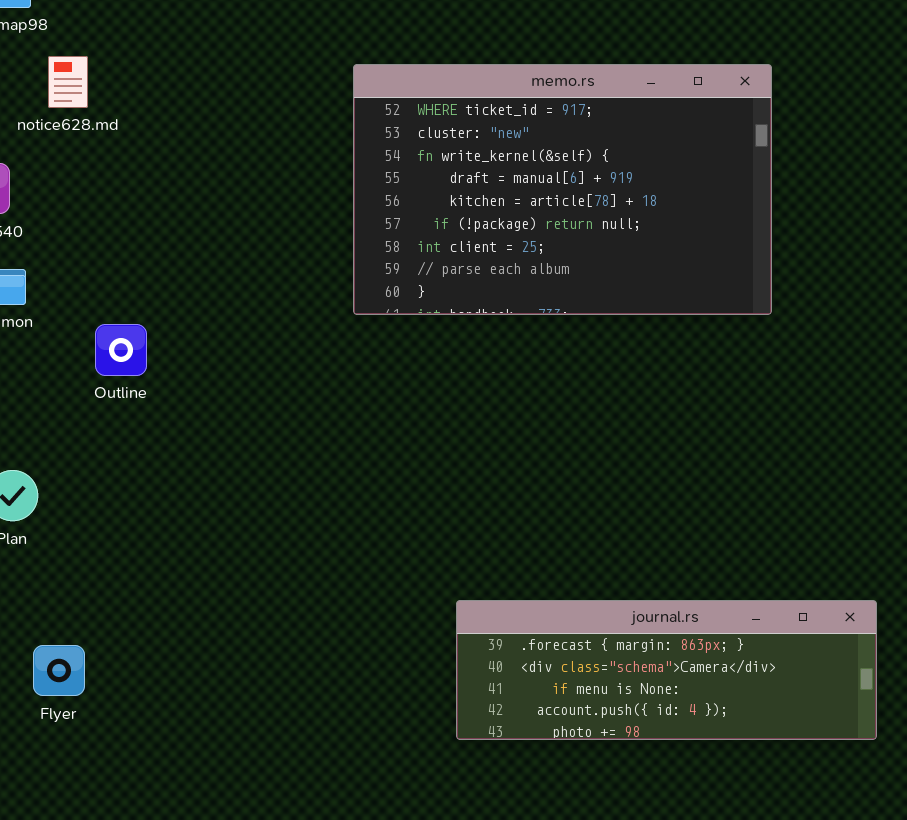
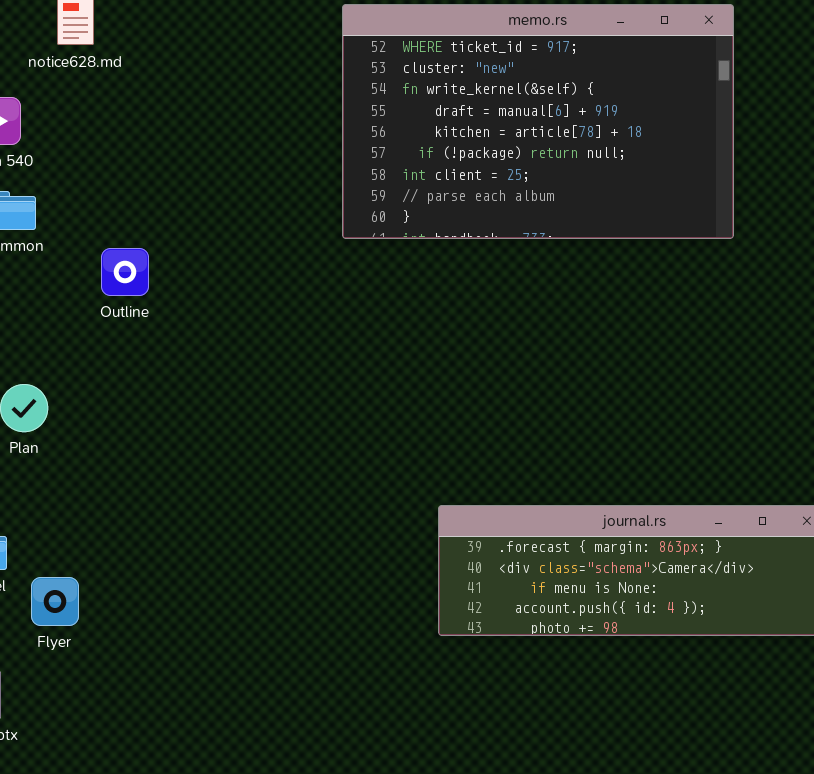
Flyer: [33,645,85,696] -> [31,577,79,626], moved

